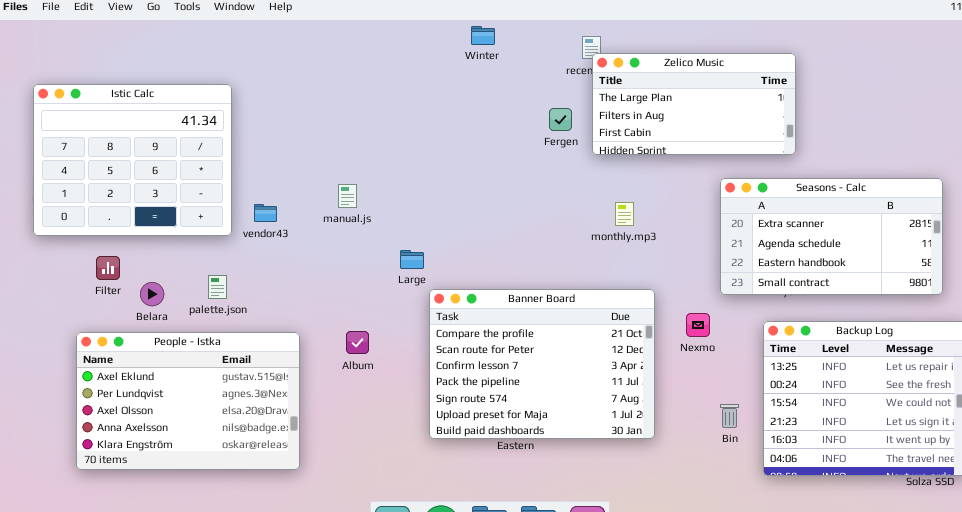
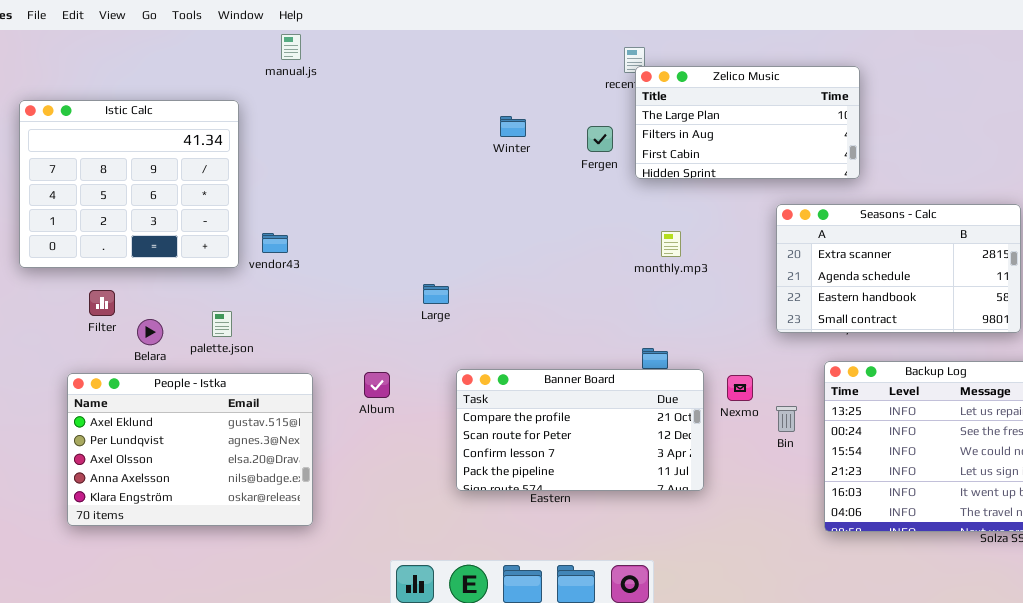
Winter: [471,26,495,45] -> [500,116,526,137], moved
manual.js: [338,184,357,208] -> [281,34,301,60], moved
Banner Board: [429,289,655,439] -> [456,369,704,491], resized
Nexmo: [686,313,710,337] -> [727,375,753,401], moved
Bin: [720,404,739,428] -> [776,406,797,432], moved

